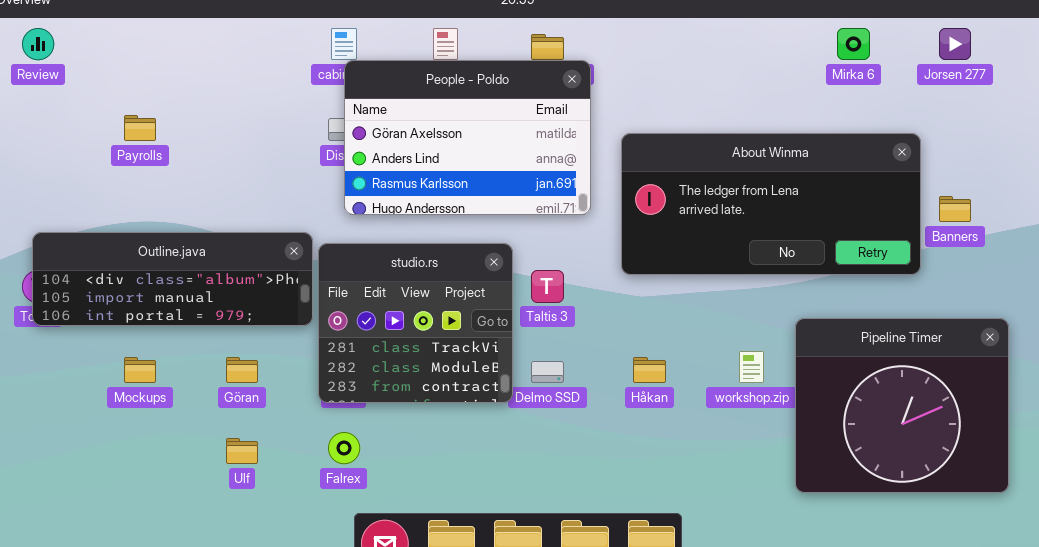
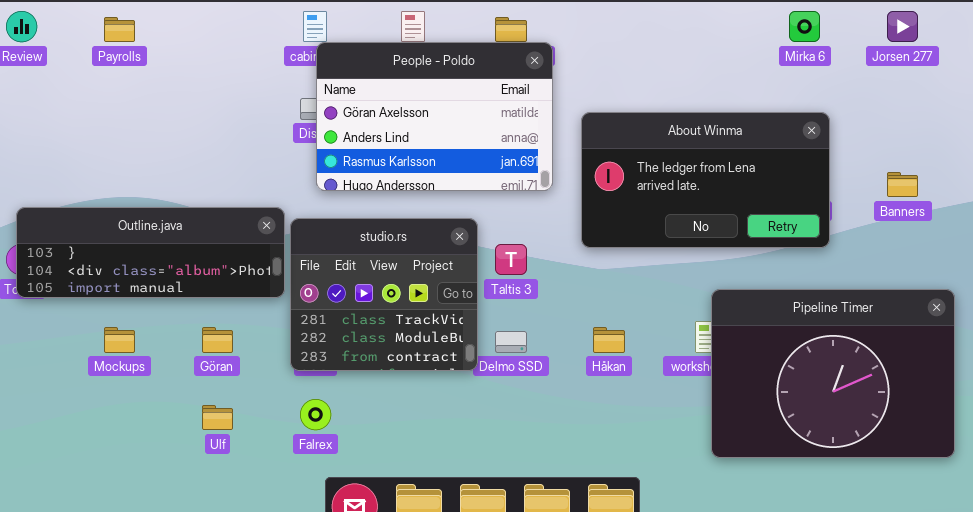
Payrolls: [124,115,156,141] -> [104,17,135,42], moved
About Winma: [621,133,921,275] -> [581,112,830,248], resized
Outline.java: [32,232,313,326] -> [16,207,285,298], scrolled up 1 row
Pipeline Timer: [795,318,1009,493] -> [711,289,955,458], resized

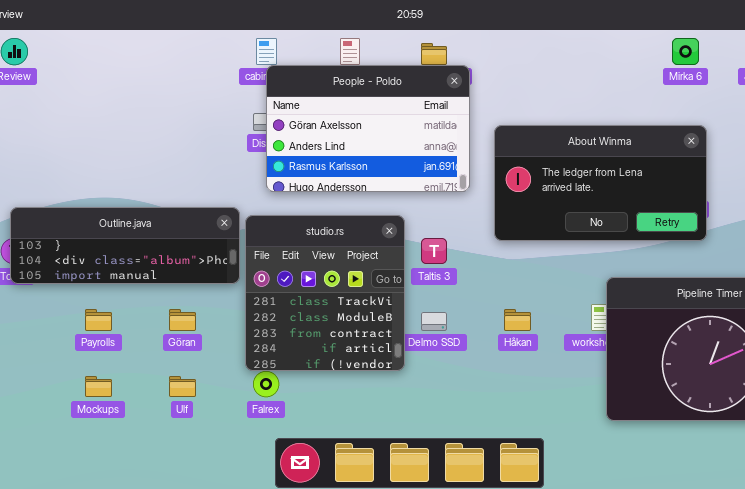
Payrolls: [104,17,135,42] -> [85,309,112,331], moved
studio.rs: [290,218,478,371] -> [245,215,405,371], resized
Mockups: [104,327,135,353] -> [85,376,112,397], moved

